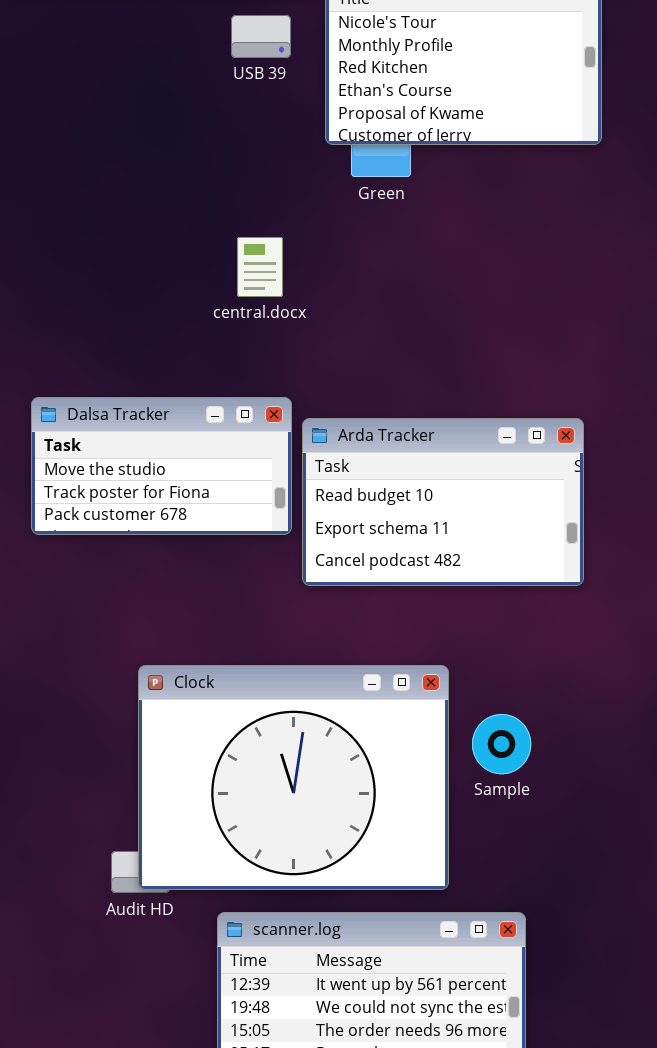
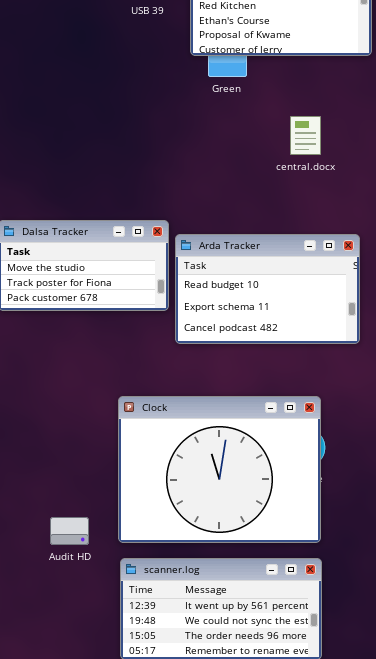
central.docx: [237,237,283,297] -> [290,116,321,155], moved
Clock: [138,665,449,890] -> [118,396,321,543], moved

